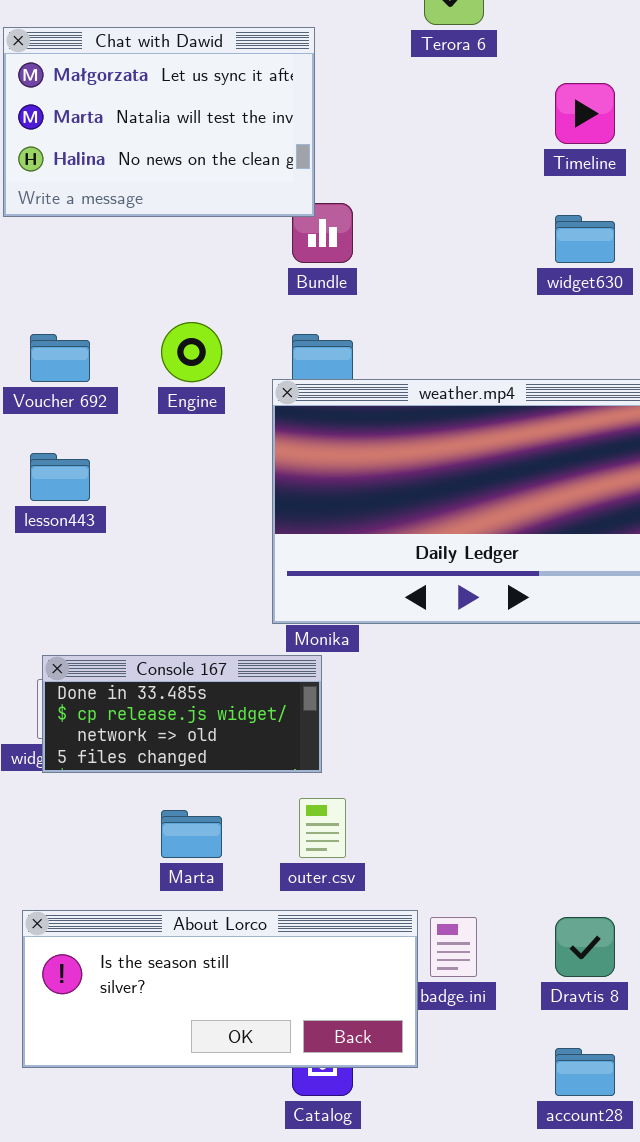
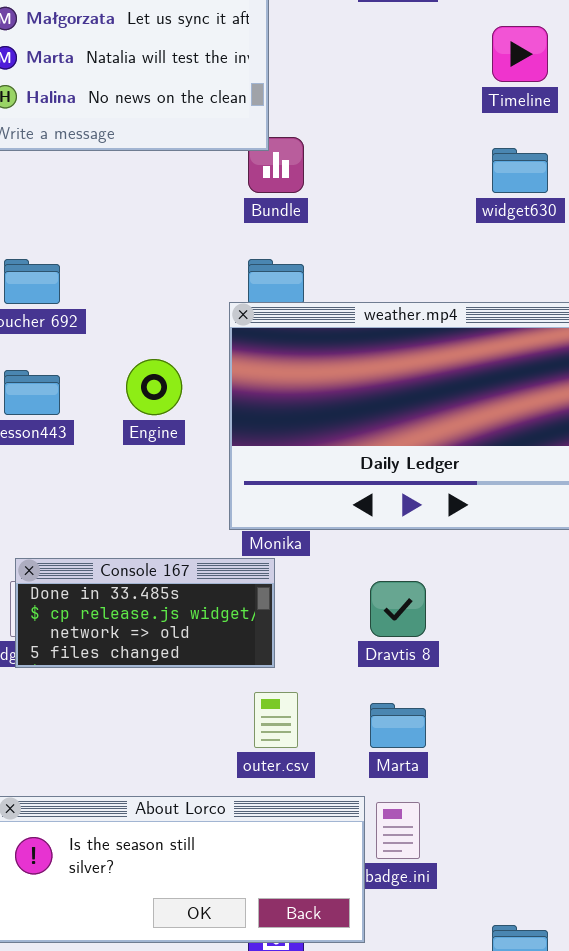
Engine: [161,322,222,382] -> [126,359,182,415], moved
Marta: [161,810,222,858] -> [370,703,426,748], moved
Dravtis 8: [555,917,615,977] -> [370,581,426,637], moved

